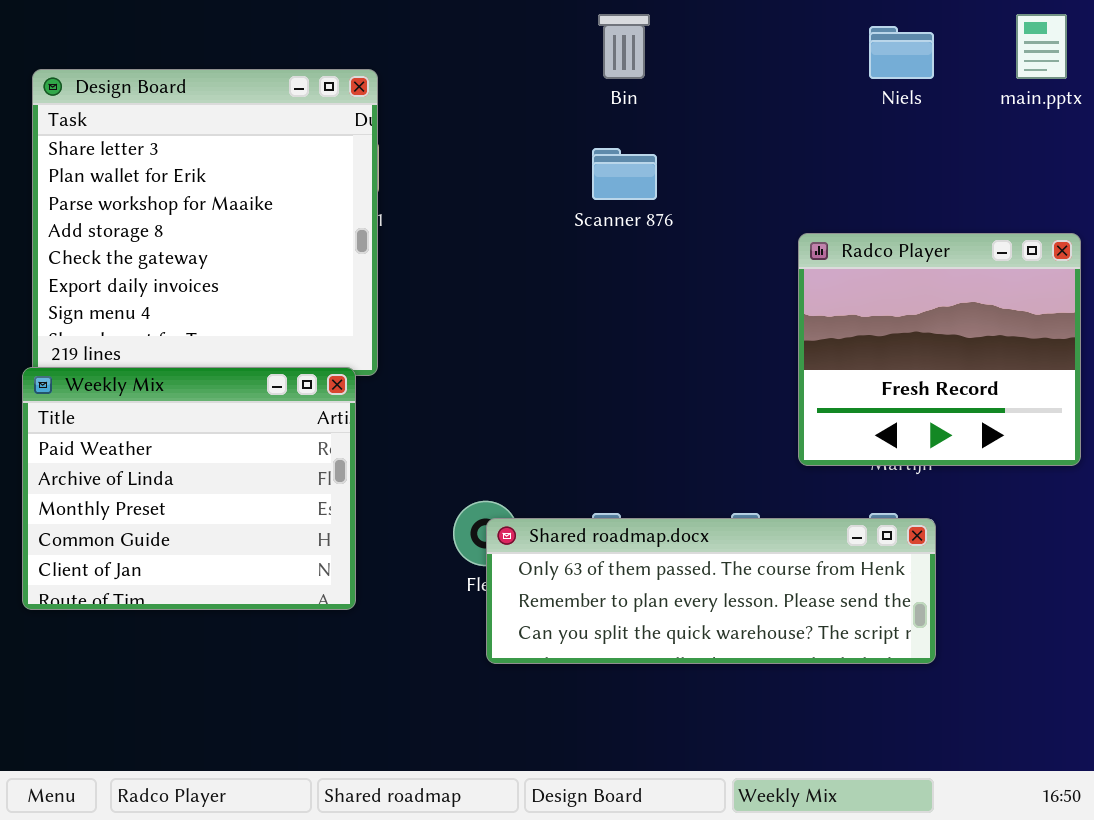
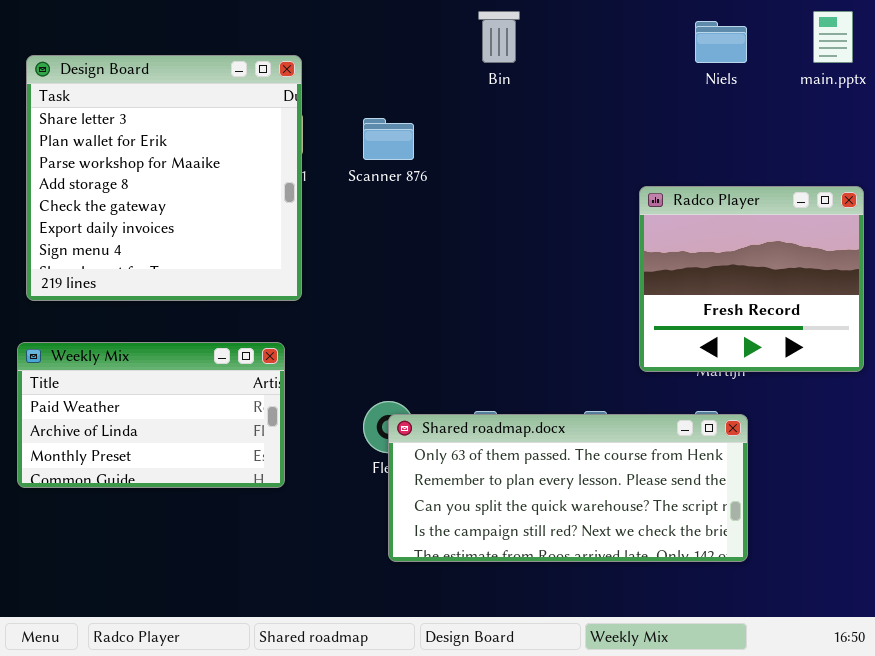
Scanner 876: [592,148,657,200] -> [363,118,414,160], moved
Weekly Mix: [22,367,356,610] -> [17,342,285,488], resized
Shared roadmap.docx: [486,518,936,664] -> [388,414,748,562], resized

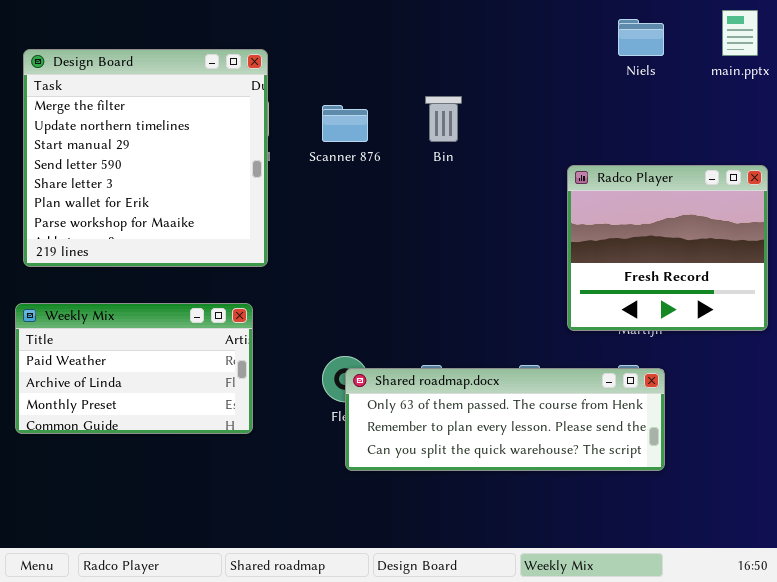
Bin: [478,11,520,63] -> [425,96,462,142], moved
Design Board: [26,55,302,301] -> [23,49,268,267], scrolled up 4 rows
Shared roadmap.docx: [388,414,748,562] -> [345,368,665,471], resized

